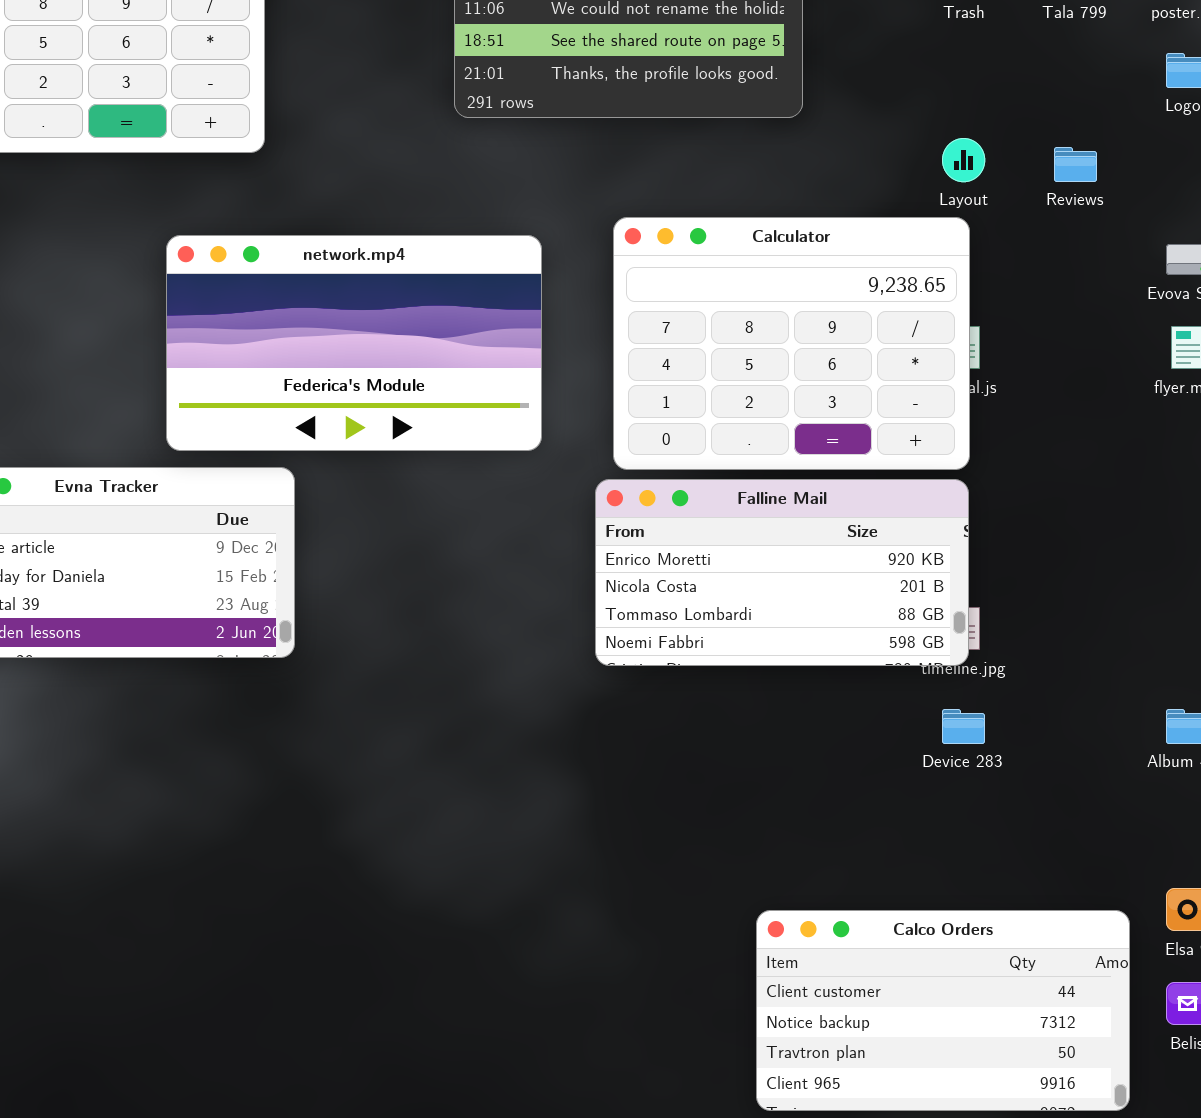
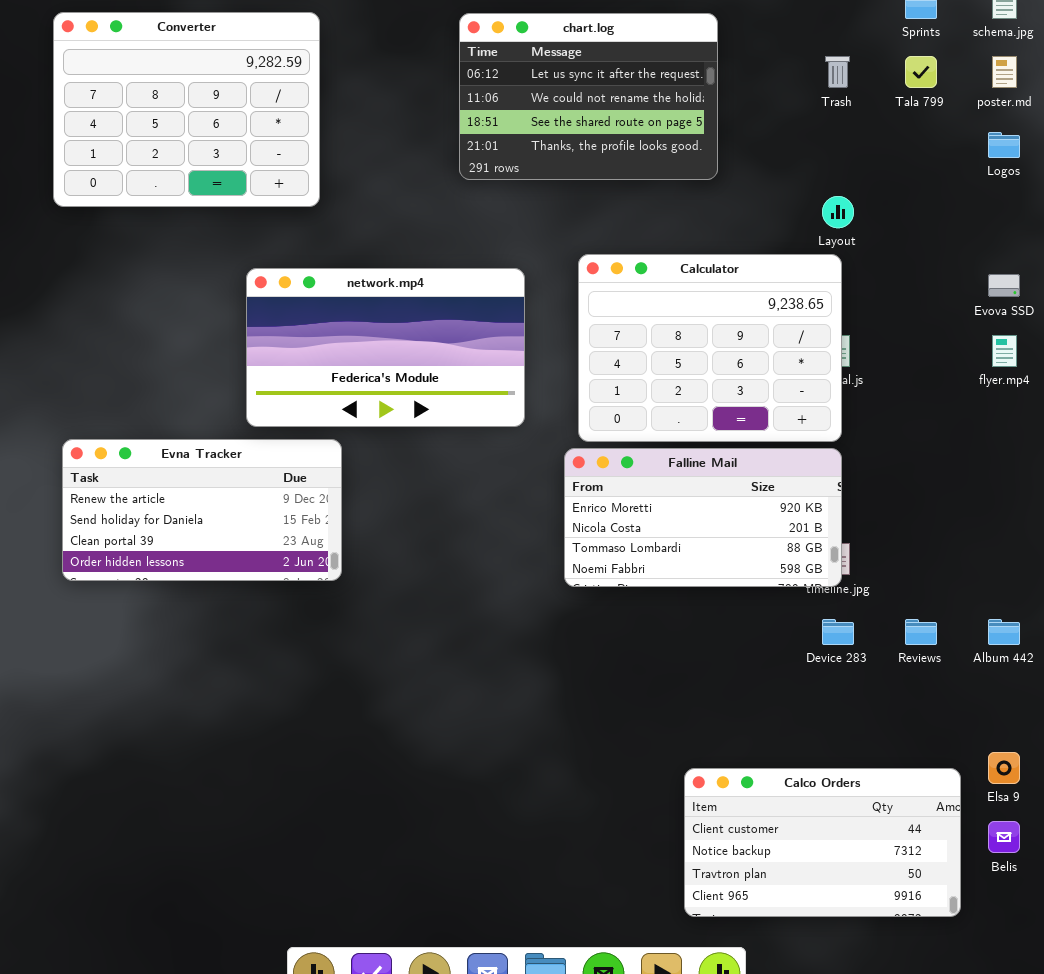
Reviews: [1054,147,1097,182] -> [905,619,937,645], moved

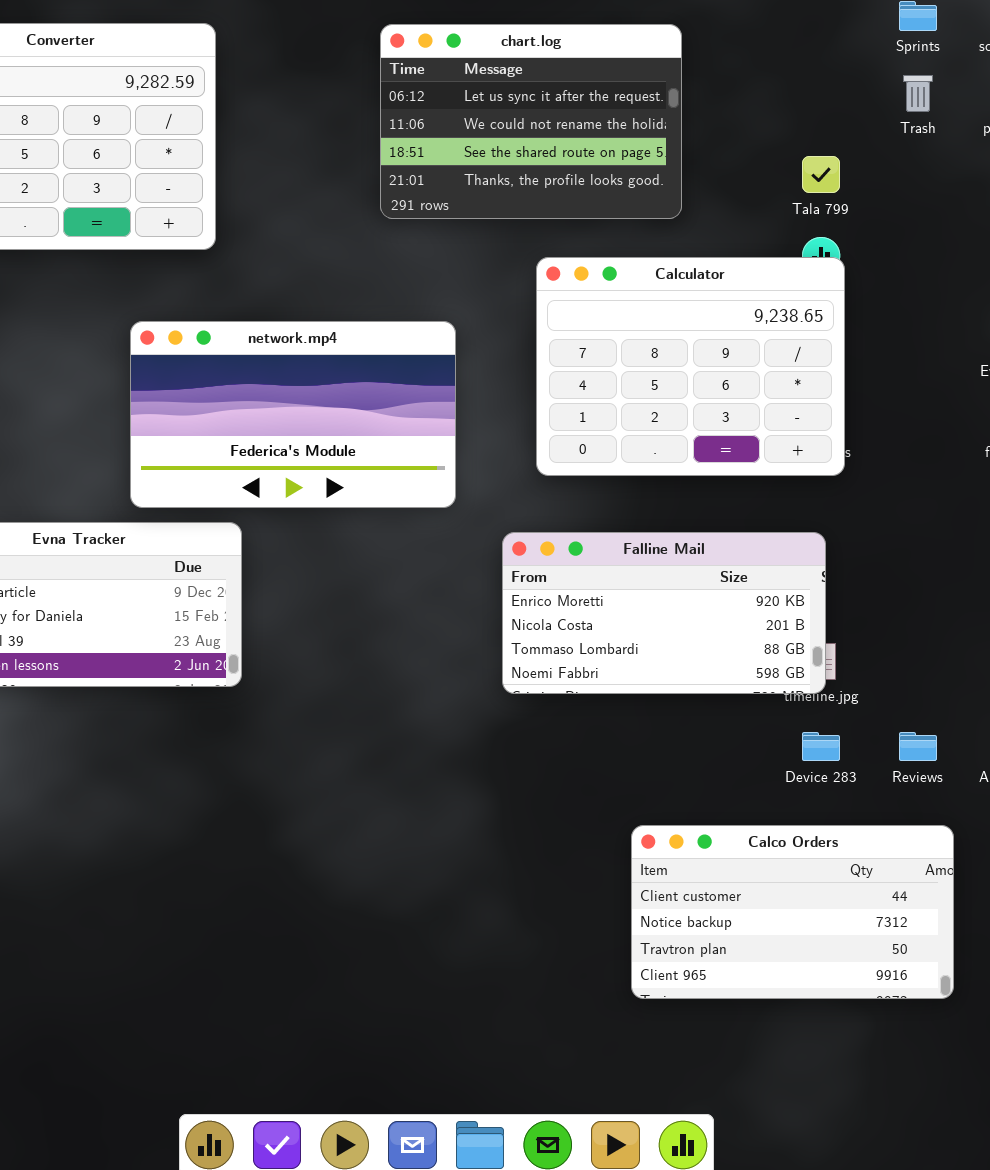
Trash: [825,56,850,88] -> [903,75,933,112], moved
Tala 799: [905,56,937,88] -> [802,156,840,193], moved
Calculator: [578,254,842,442] -> [536,257,845,476], moved
Calco Orders: [684,768,961,917] -> [631,825,954,999], moved

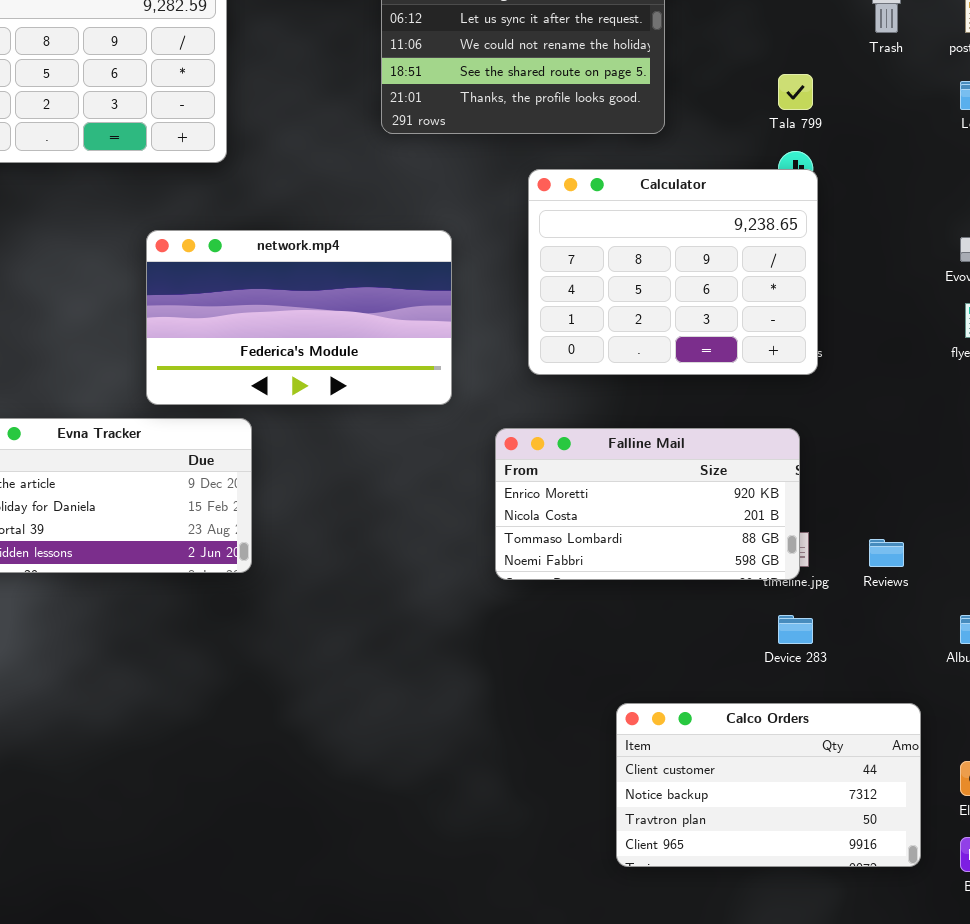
Reviews: [899,732,937,761] -> [869,539,904,567], moved

